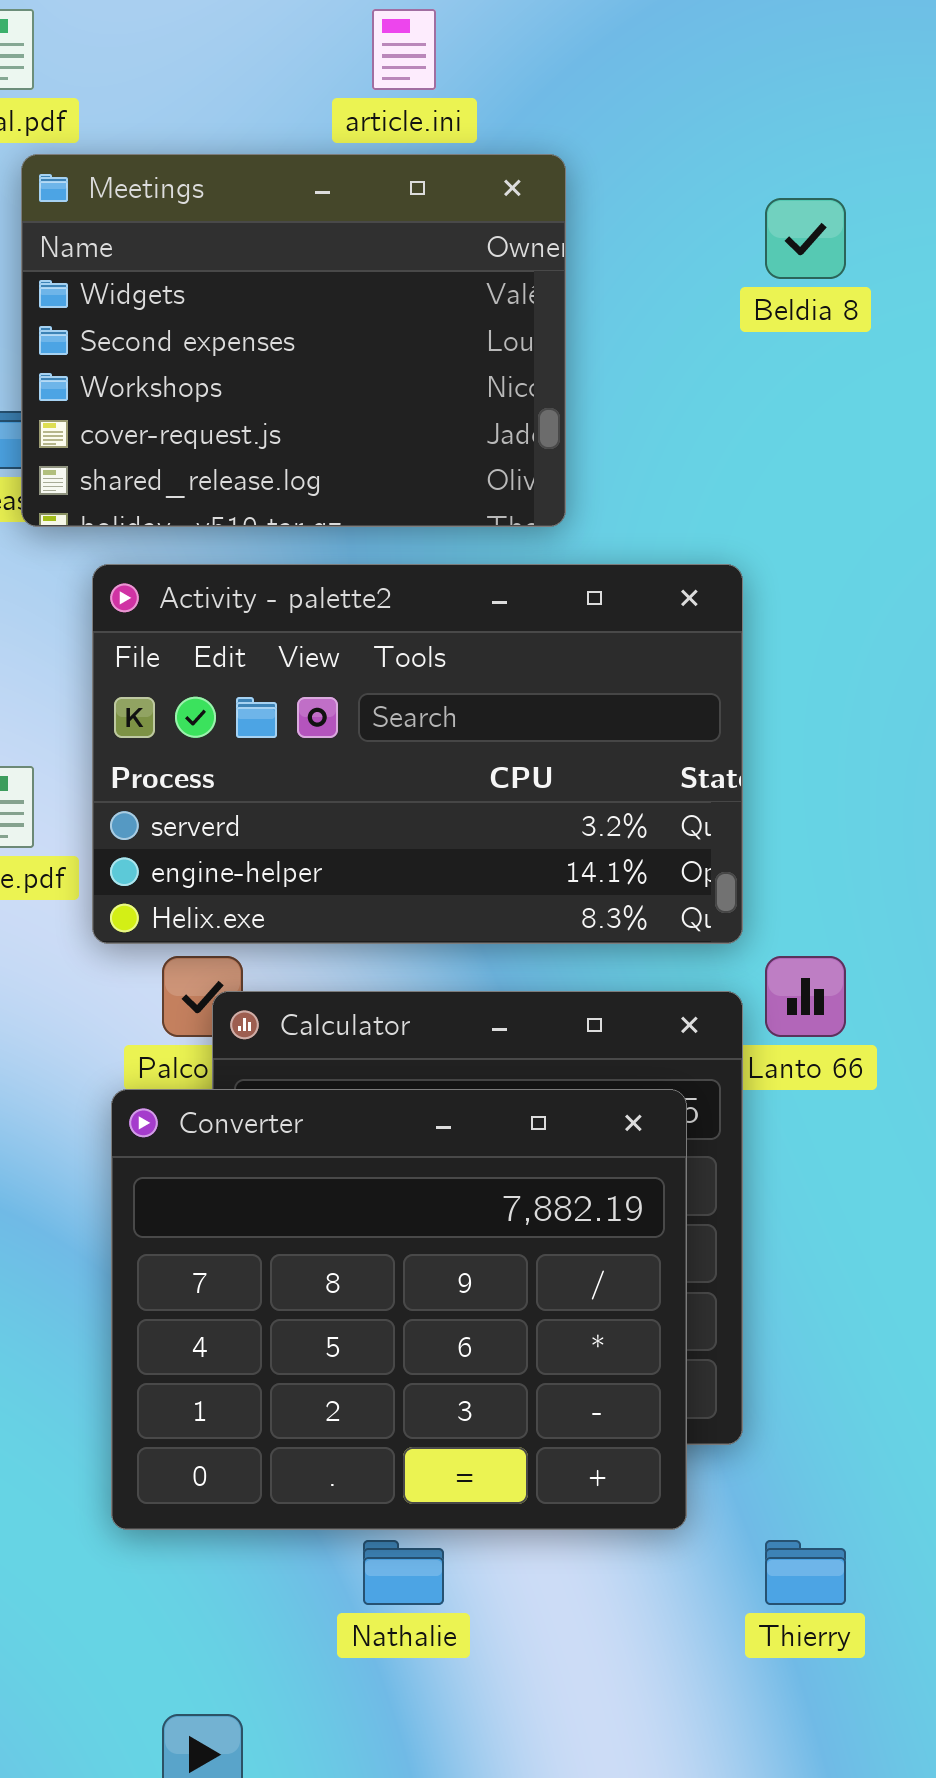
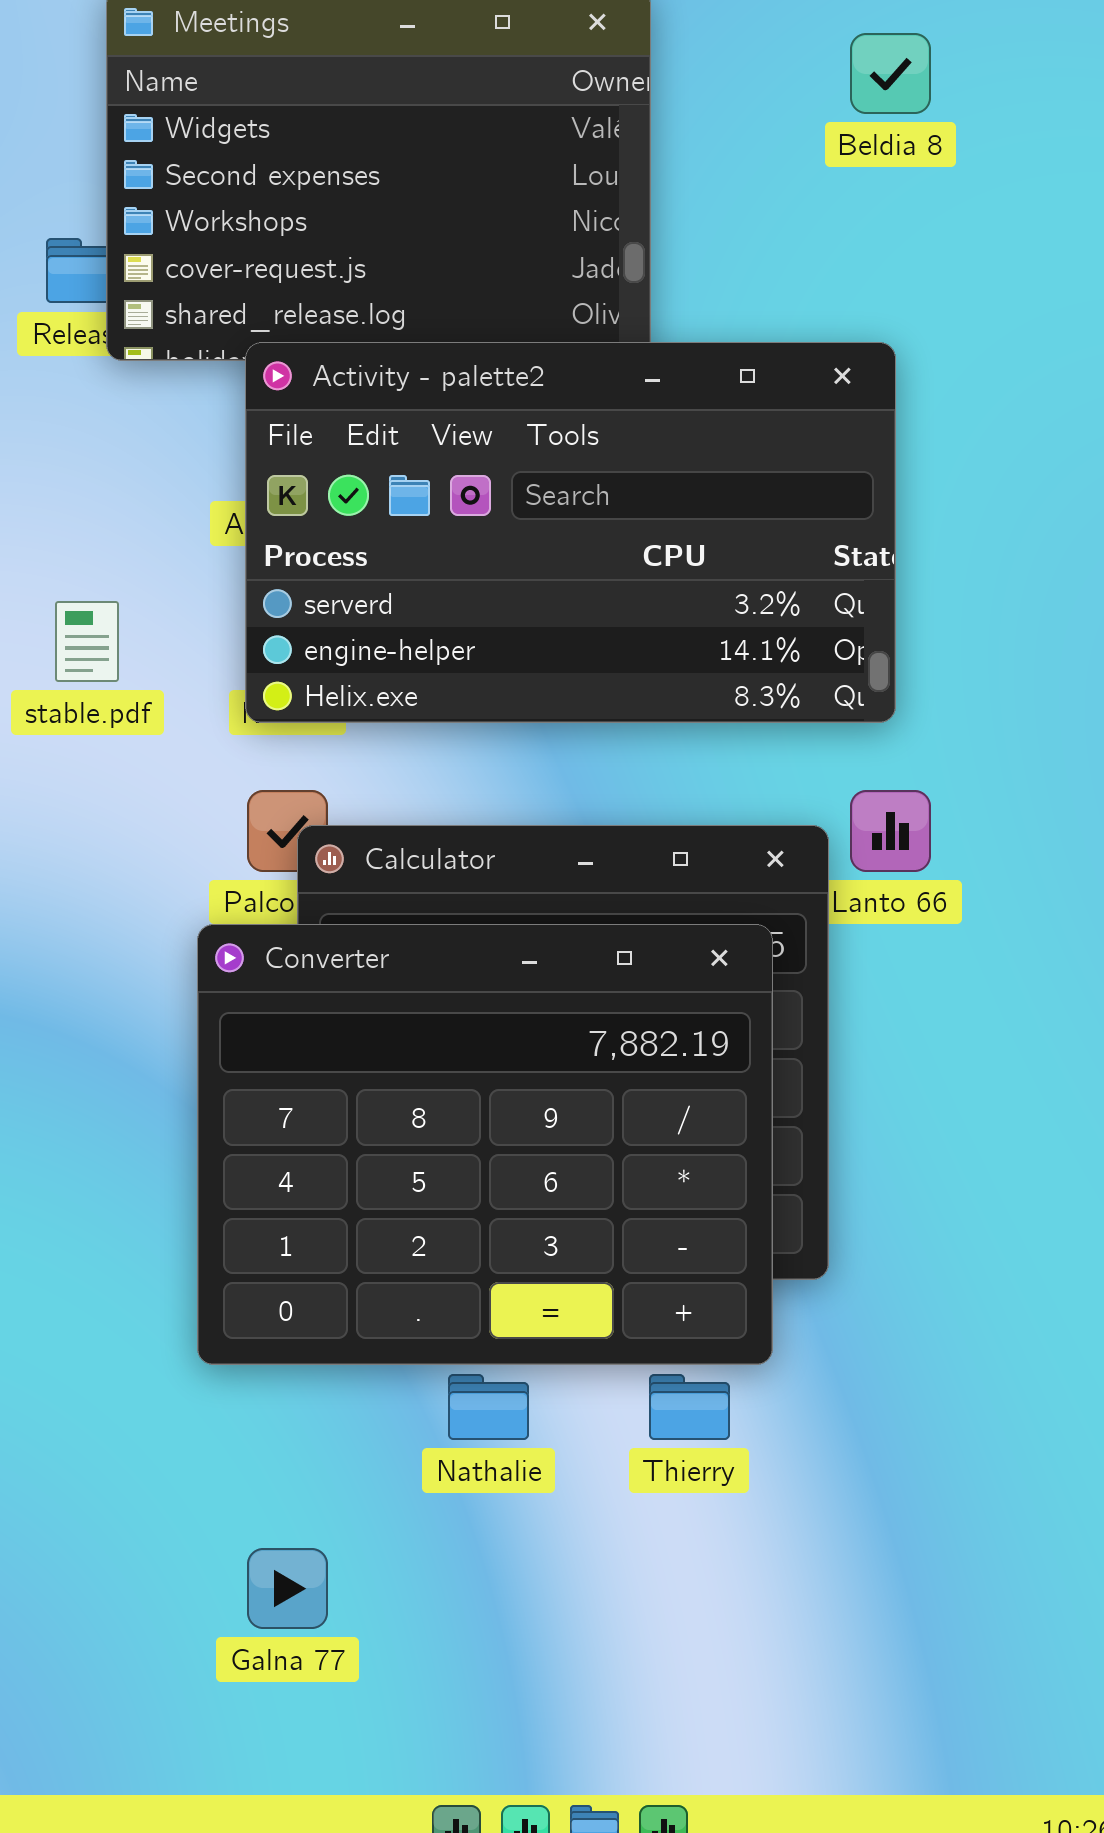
Activity - palette2: [92,564,743,944] -> [245,342,896,723], moved
Thierry: [765,1540,846,1605] -> [649,1374,730,1440], moved

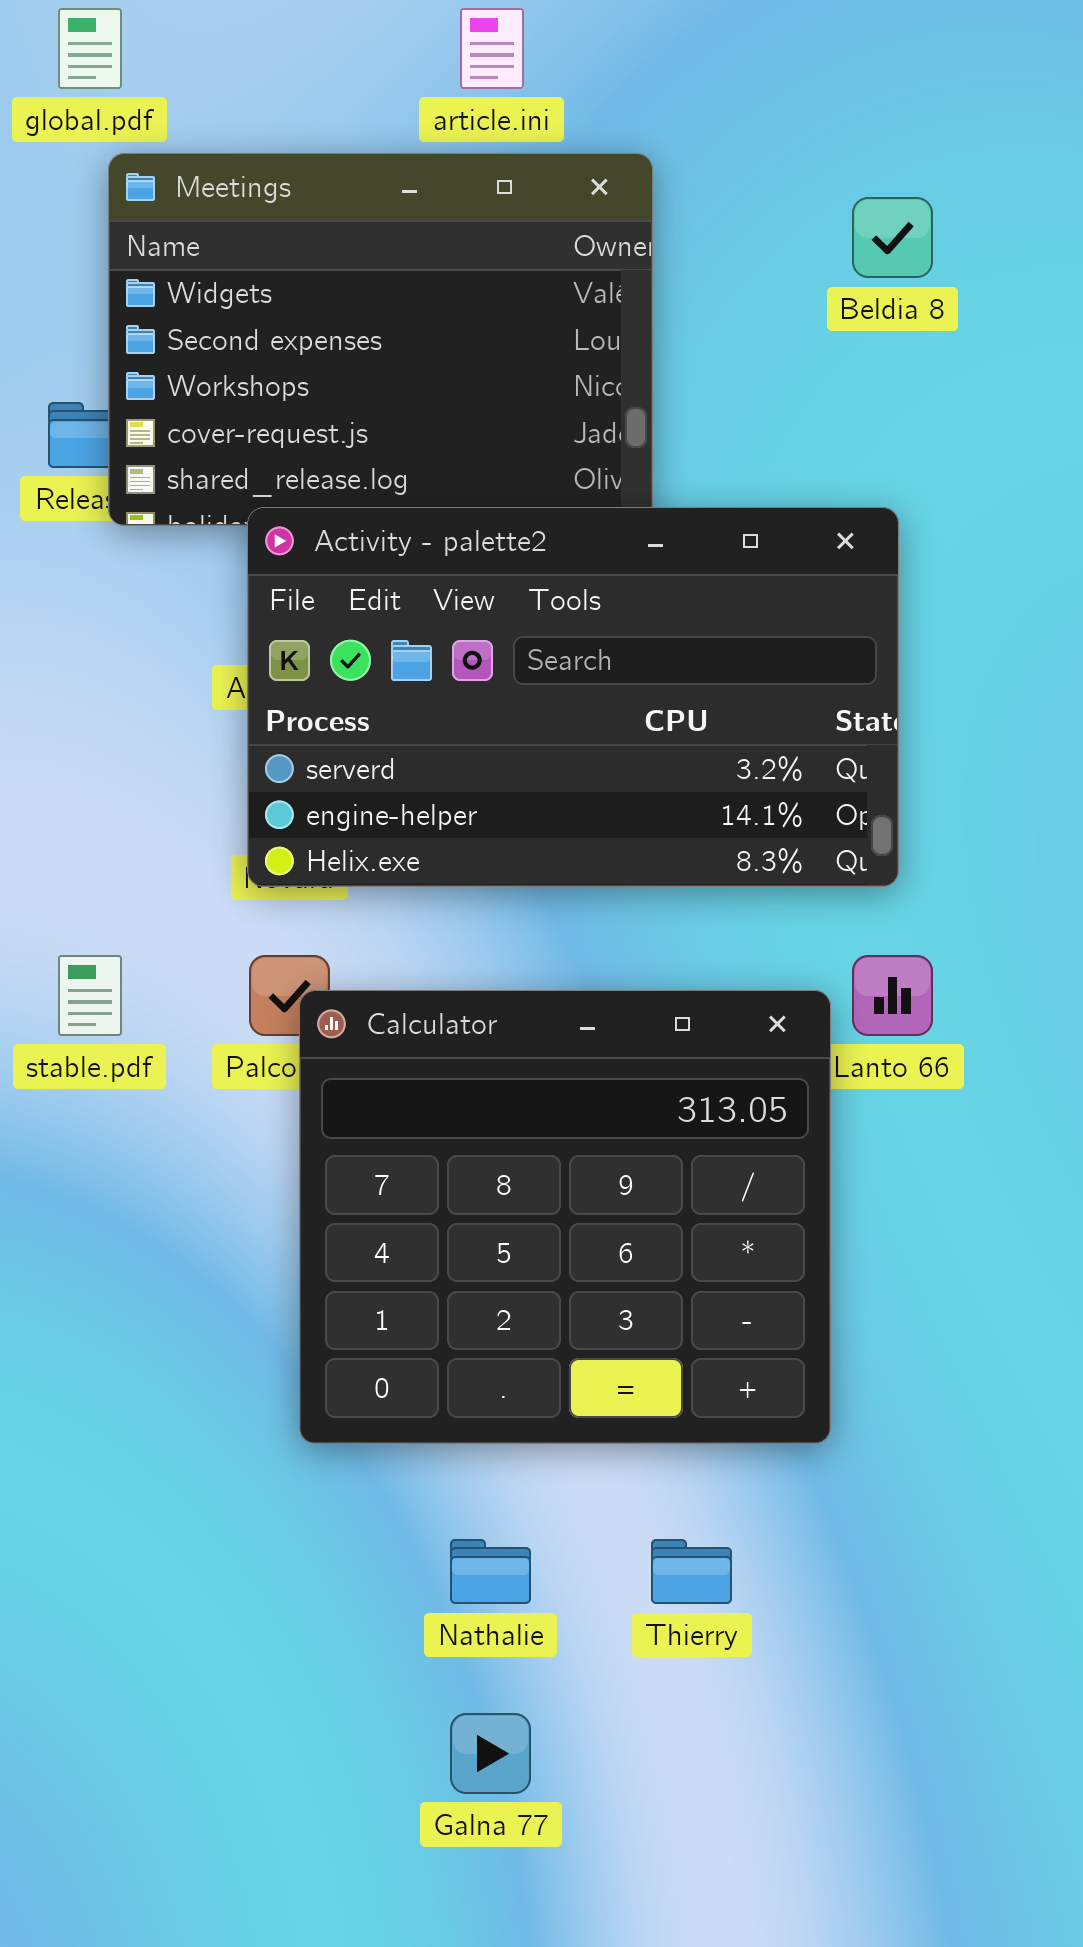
stable.pdf: [55,601,119,682] -> [58,955,122,1036], moved
Converter: [197,924,773,1365] -> none, closed
Galna 77: [247,1548,328,1629] -> [450,1713,531,1794], moved

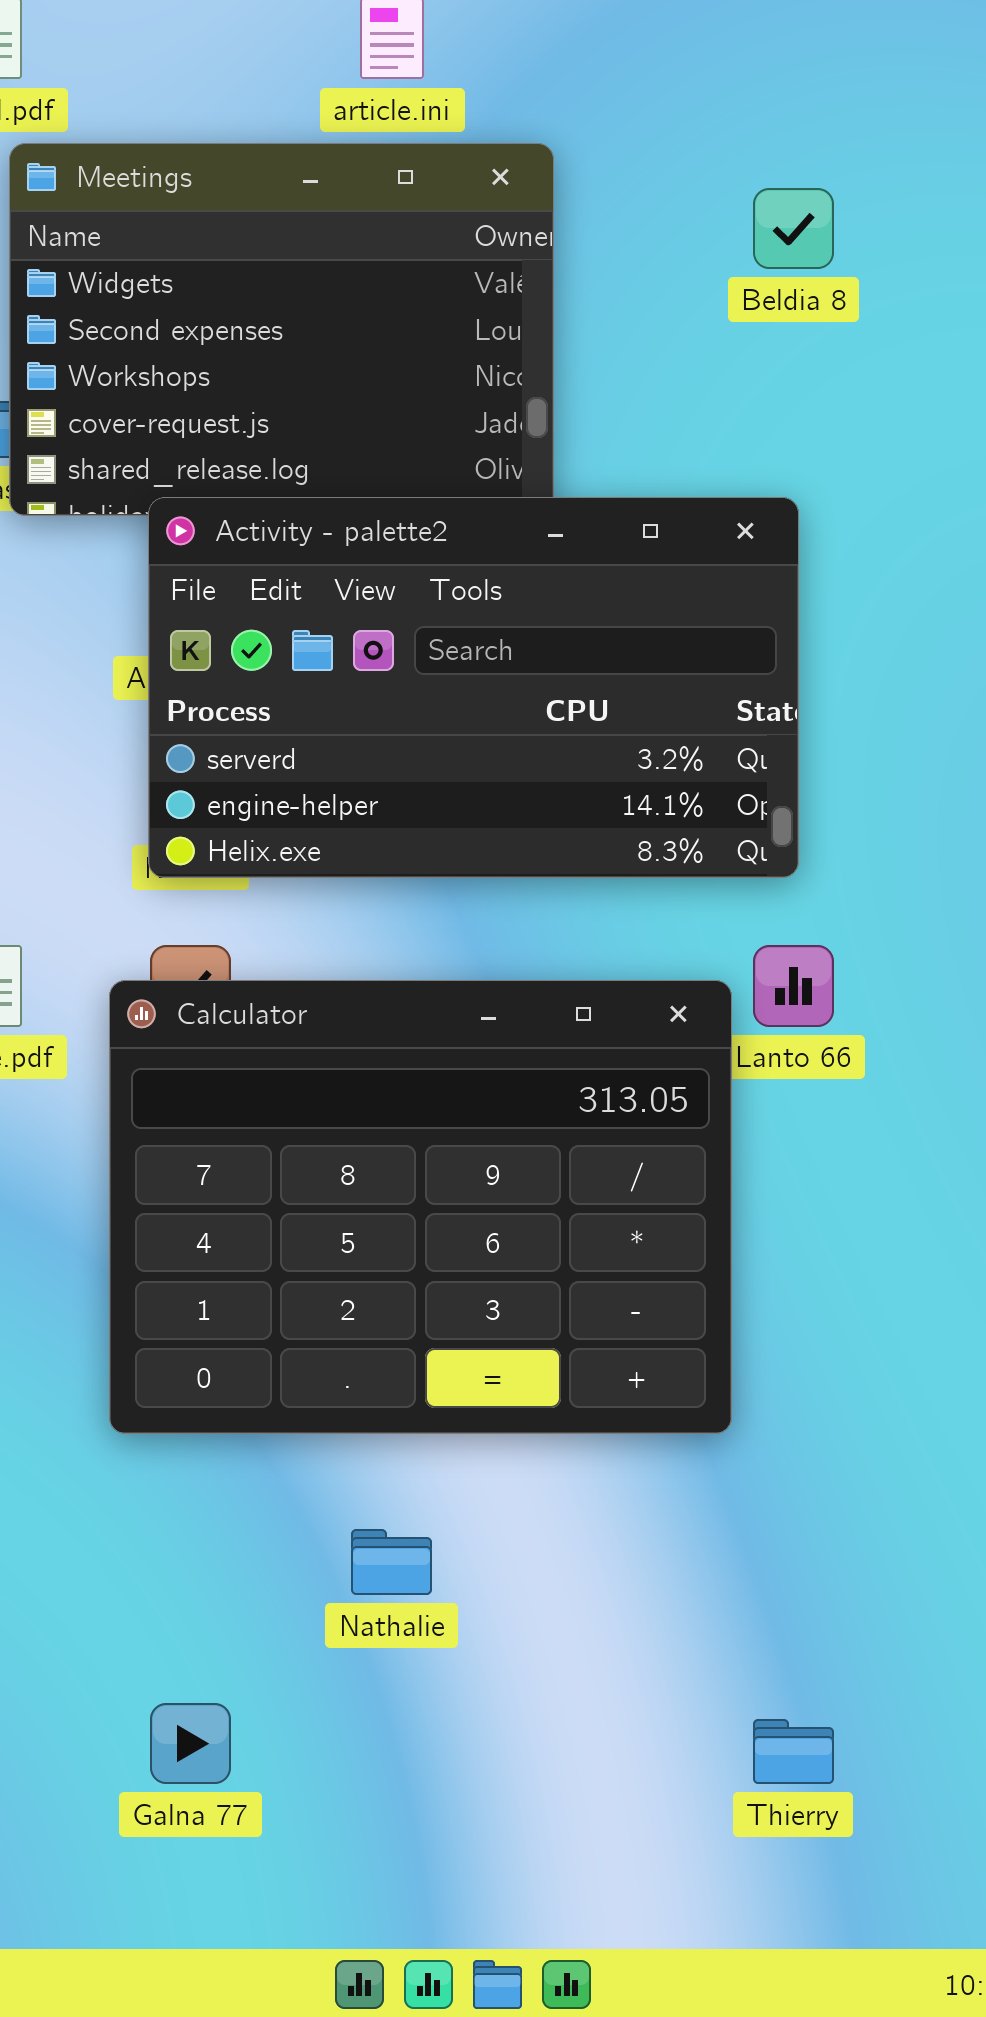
Calculator: [299,990,831,1444] -> [109,980,732,1434], resized
Thierry: [651,1539,732,1604] -> [753,1719,834,1784], moved
Galna 77: [450,1713,531,1794] -> [150,1703,231,1784], moved

